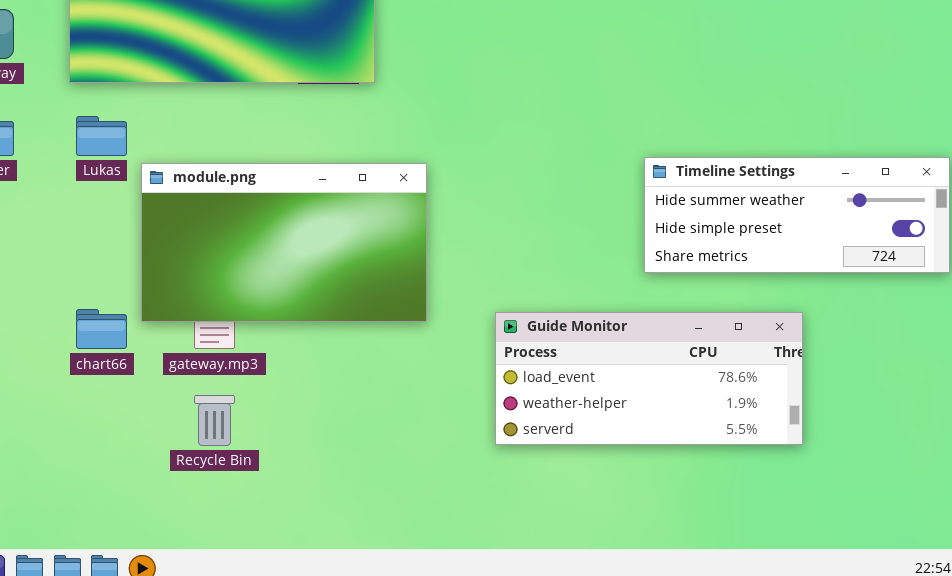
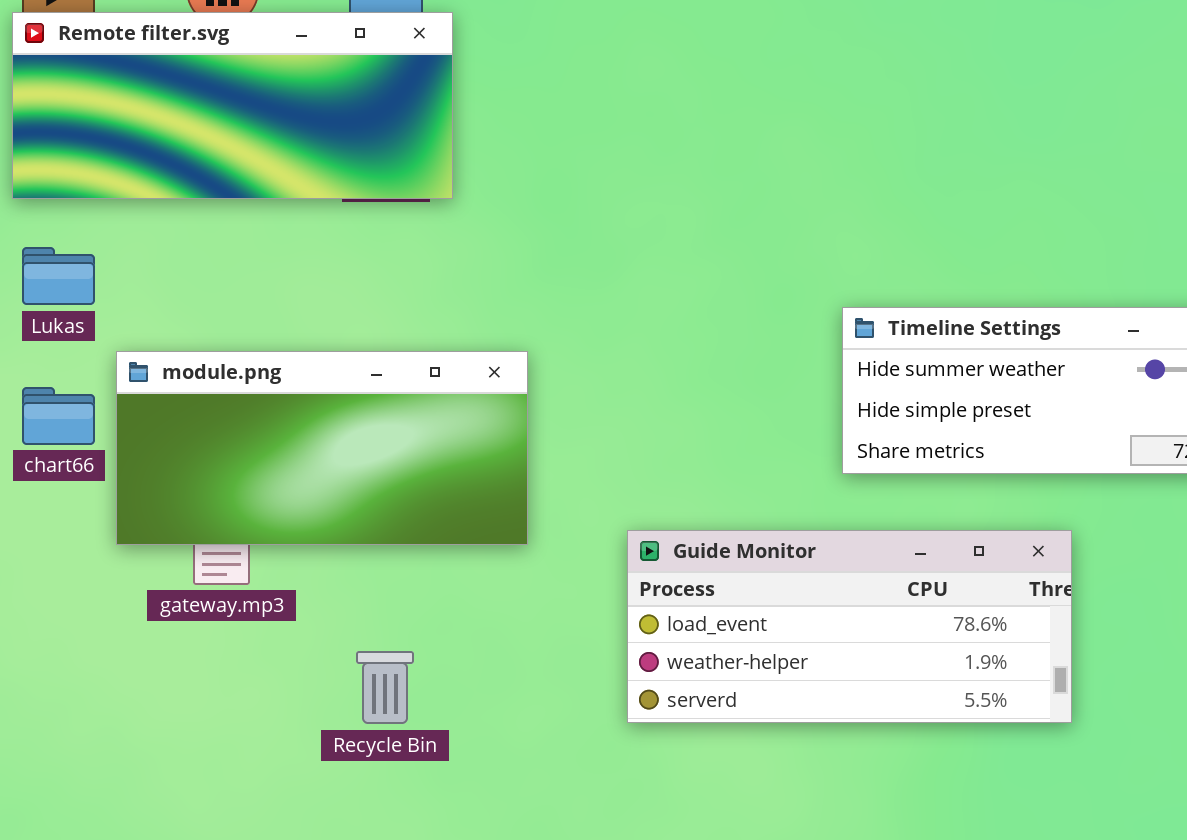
module.png: [141,163,427,322] -> [116,351,528,545], resized
chart66: [76,309,127,349] -> [22,387,95,445], moved
Recycle Bin: [194,395,235,446] -> [356,651,414,724], moved

